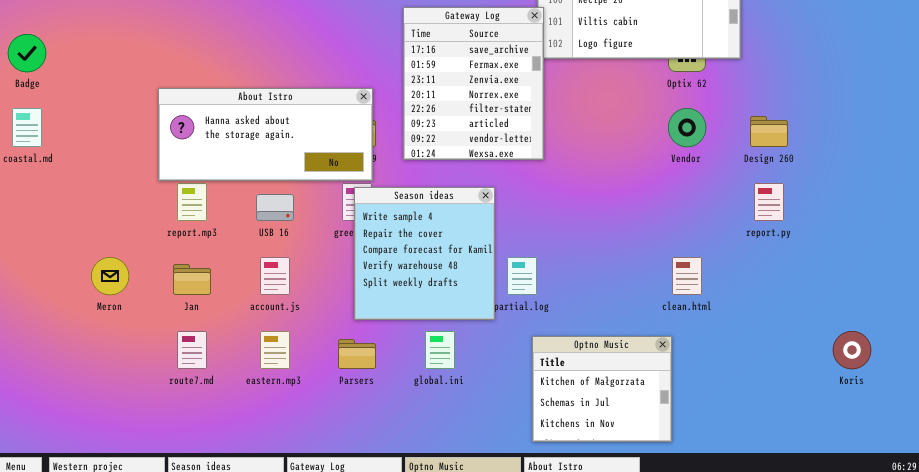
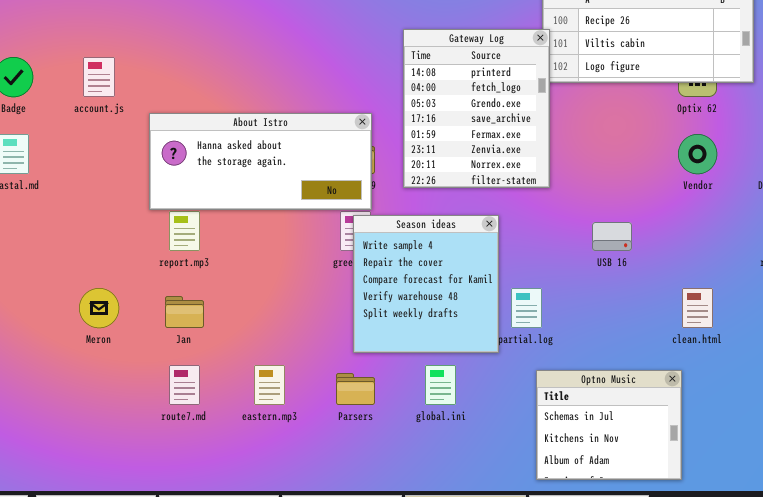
Gateway Log: [403,7,544,160] -> [403,29,550,188], scrolled up 3 rows
USB 16: [256,194,294,221] -> [592,222,632,251], moved
account.js: [260,257,290,295] -> [83,57,115,97], moved
Optno Music: [532,336,672,442] -> [536,370,682,480], scrolled down 1 row

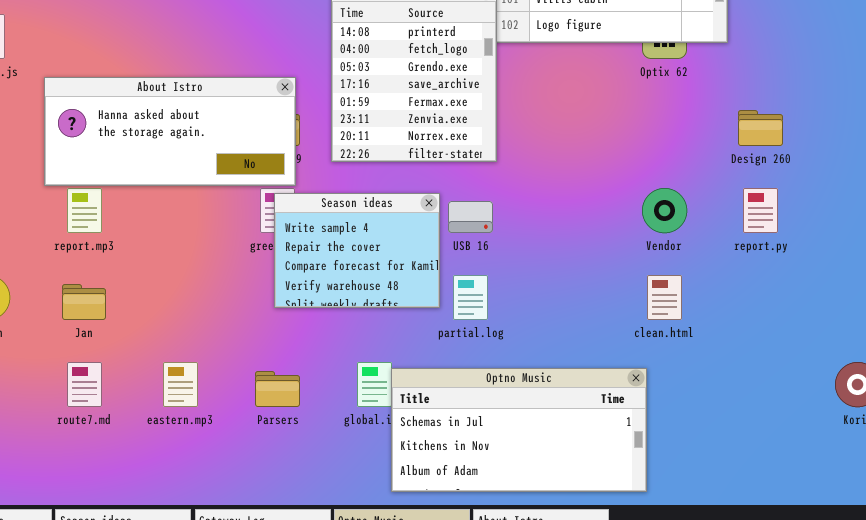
Vendor: [678,134,717,174] -> [642,188,687,233], moved
Season ideas: [353,215,499,353] -> [274,193,440,308], resized
USB 16: [592,222,632,251] -> [448,201,493,233], moved
Optno Music: [536,370,682,480] -> [391,368,647,492], resized

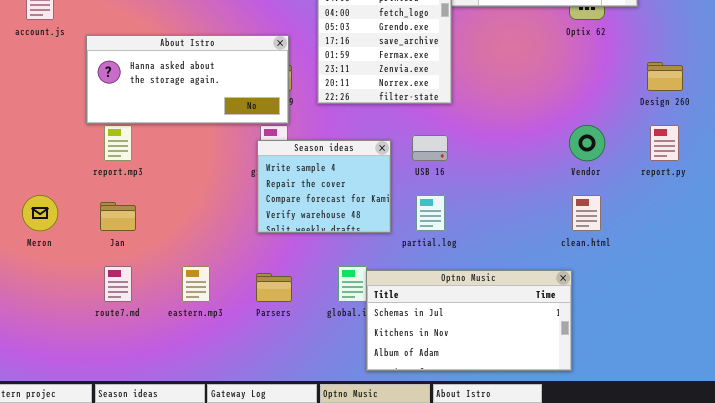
Season ideas: [274,193,440,308] -> [257,140,391,233], moved

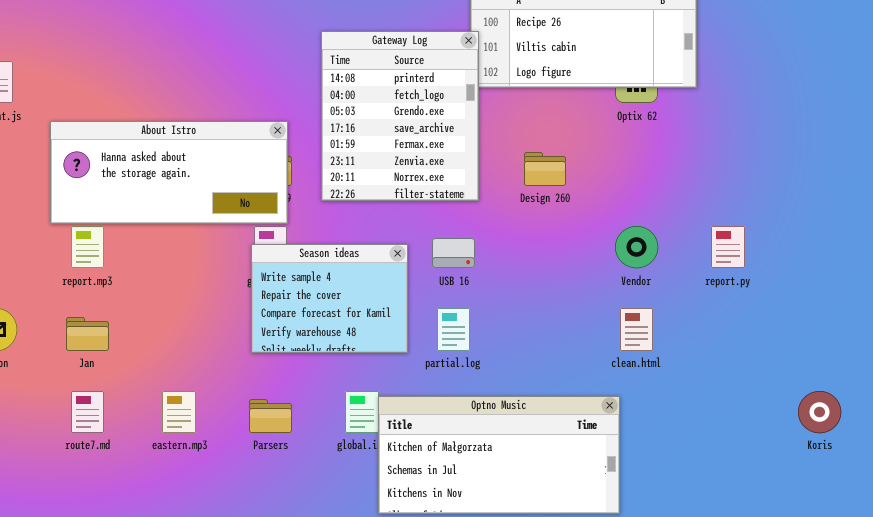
Design 260: [647,62,683,91] -> [524,152,566,186], moved
Optno Music: [366,270,572,371] -> [378,396,620,514], scrolled up 1 row

